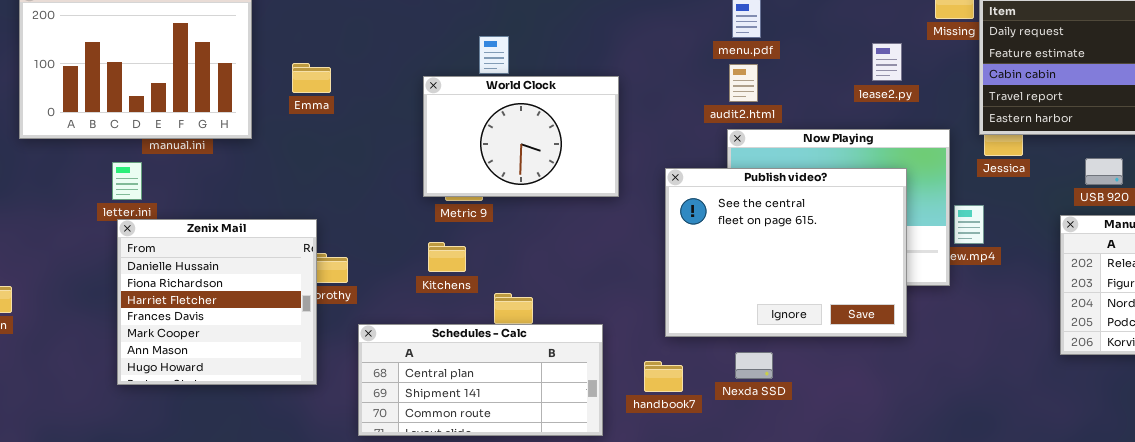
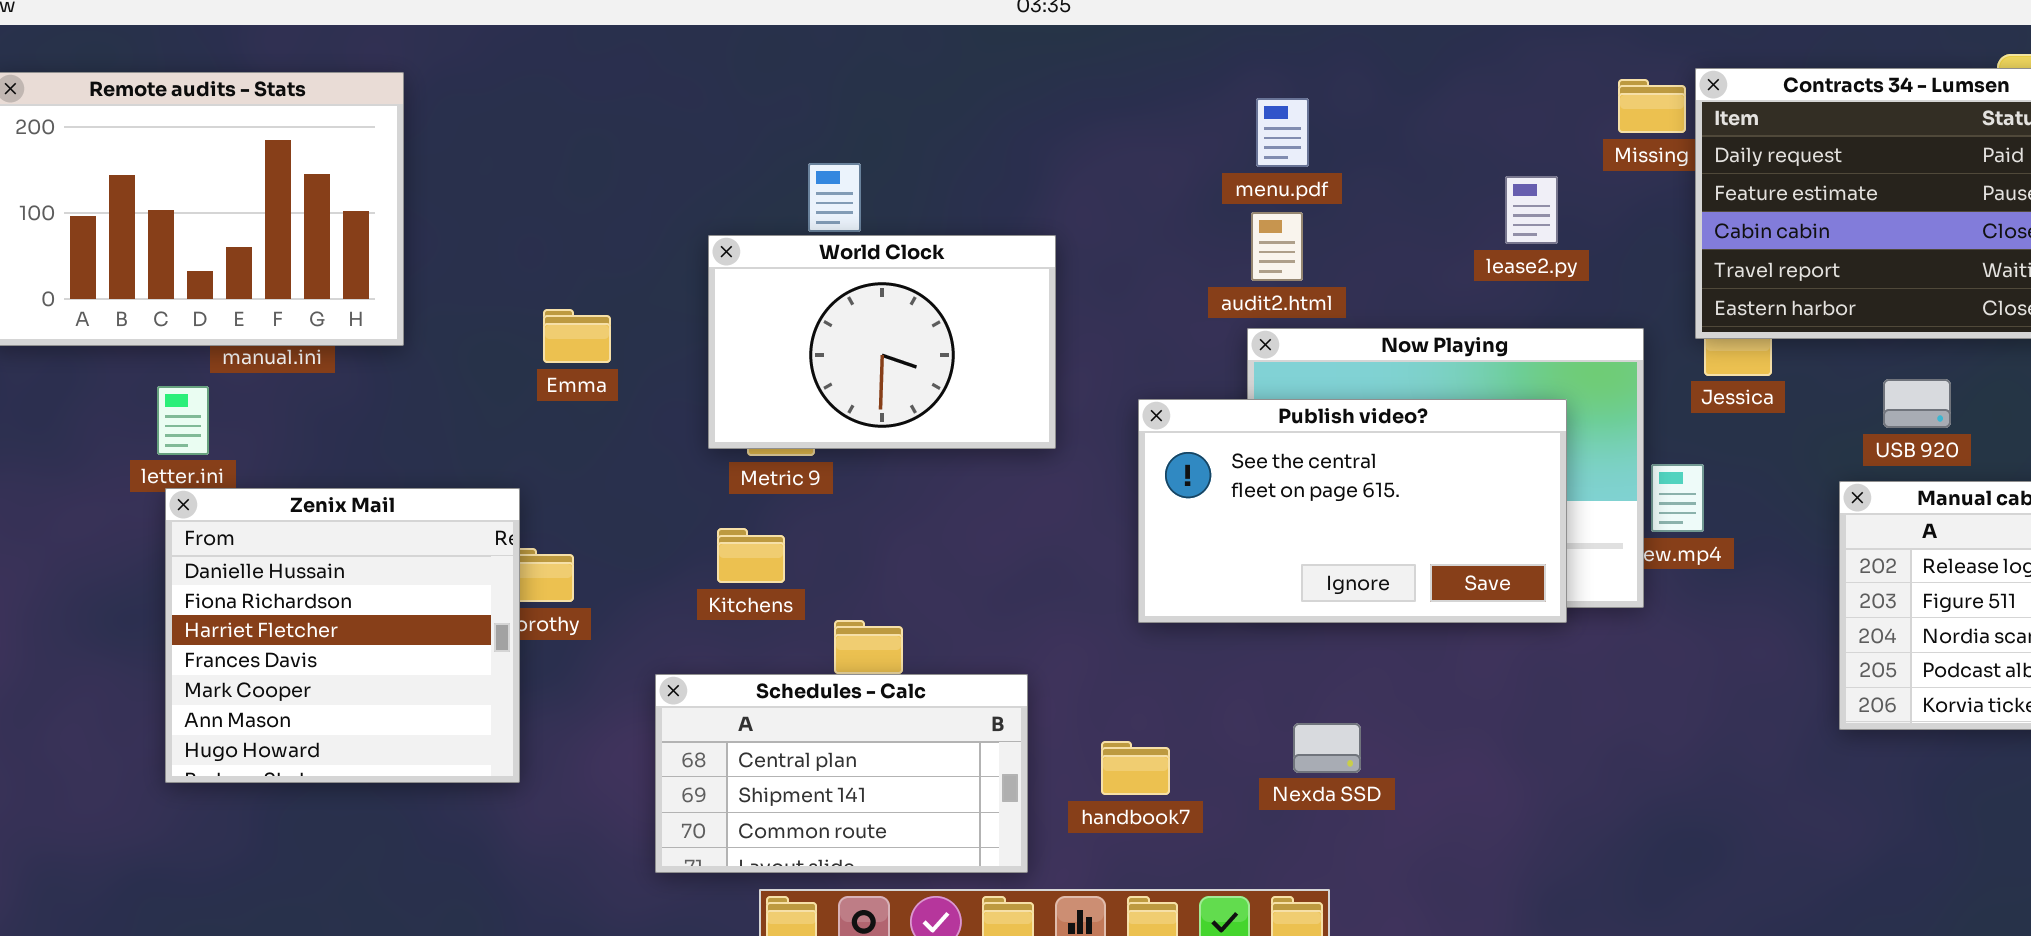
Emma: [292,63,331,93] -> [543,309,611,363], moved
Publish video?: [665,168,907,337] -> [1138,399,1567,623], resized
Schedules - Calc: [358,324,603,436] -> [655,674,1028,873], resized
Nexda SSD: [735,352,773,379] -> [1293,723,1361,773], moved

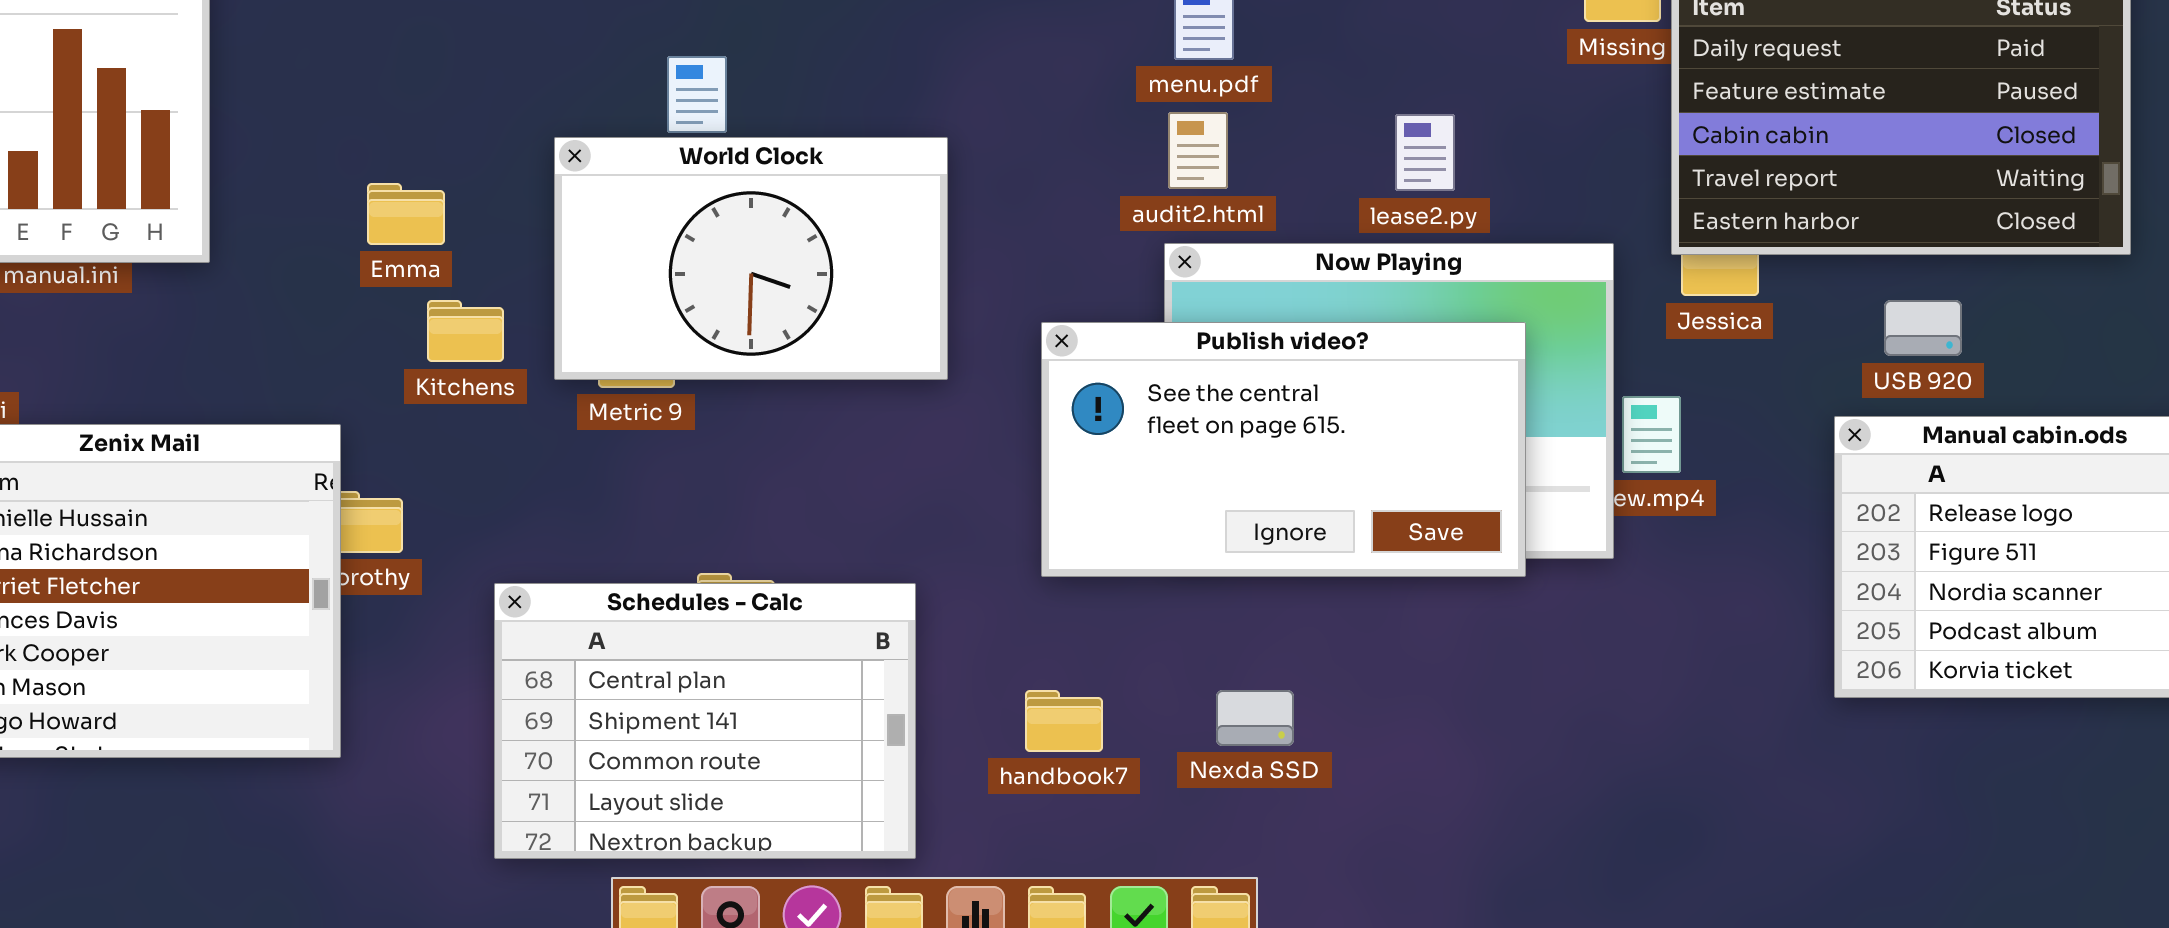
lease2.py: [1505,176,1558,244] -> [1395,114,1455,191], moved
Emma: [543,309,611,363] -> [367,183,445,245], moved
Kitchens: [717,528,785,583] -> [427,300,504,362], moved
Schedules - Calc: [655,674,1028,873] -> [494,583,916,859], resized
handbook7: [1101,741,1170,795] -> [1025,690,1103,752], moved

